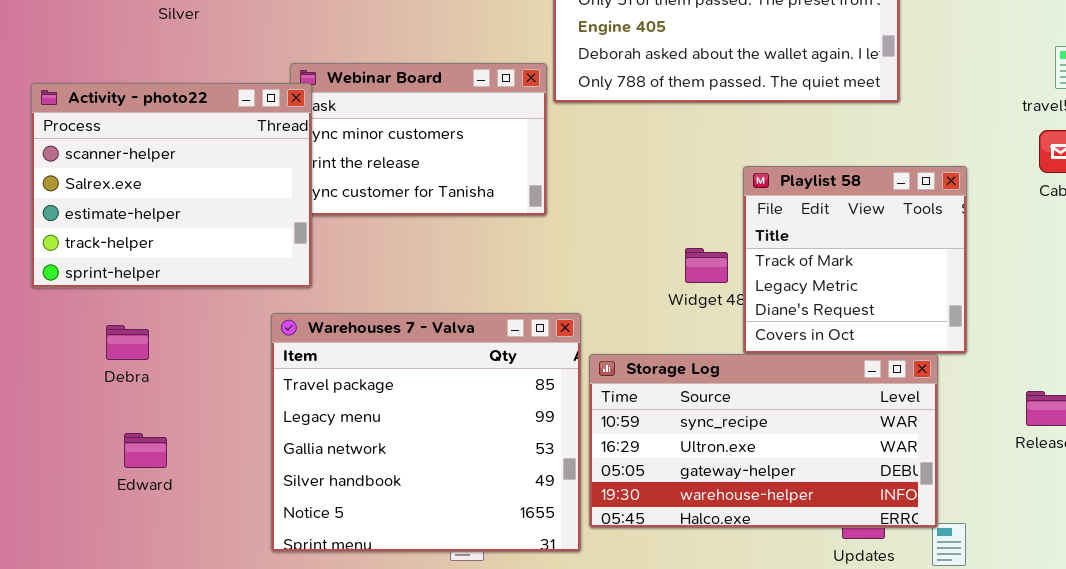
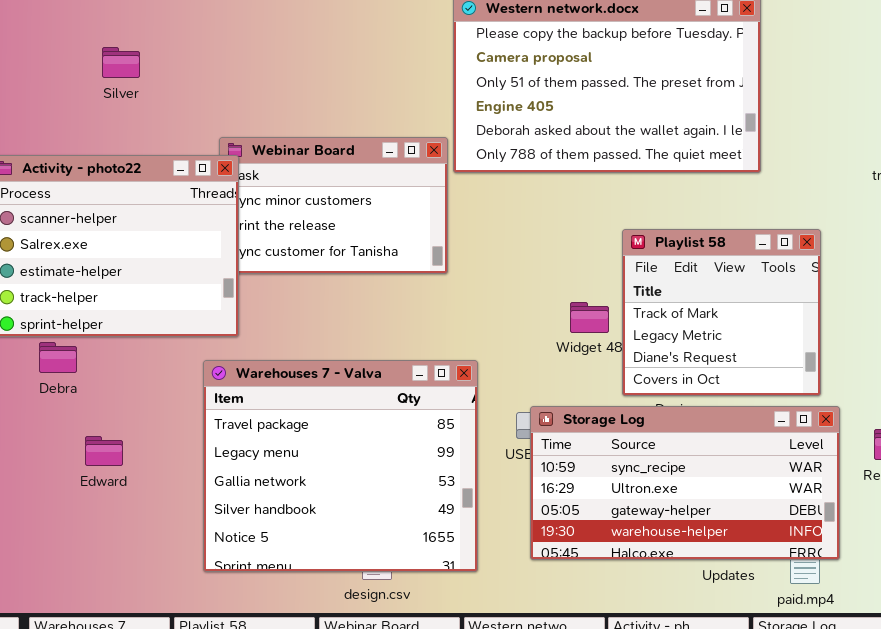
Debra: [106,325,149,360] -> [39,342,77,373], moved
Storage Log: [589,354,938,528] -> [530,406,840,560], moved
Edward: [124,433,167,468] -> [85,436,123,466], moved

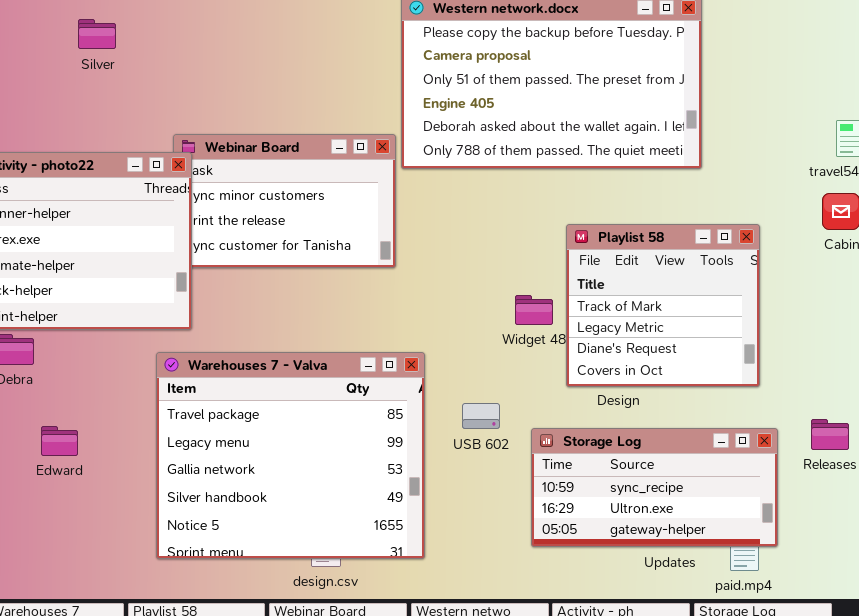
Silver: [102,47,140,78] -> [78,19,116,49], moved
Storage Log: [530,406,840,560] -> [531,428,778,547], resized

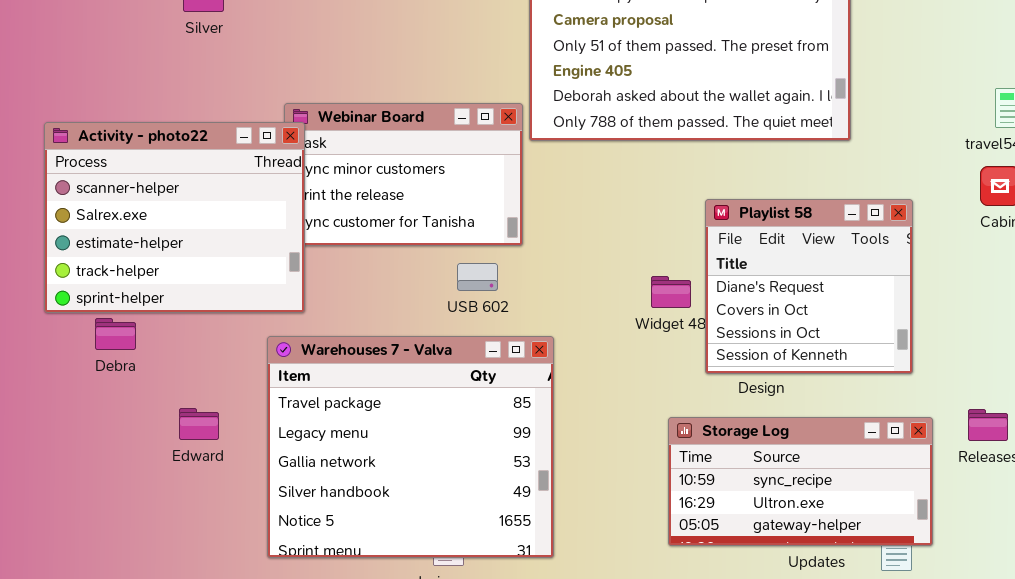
Playlist 58: [566,224,760,387] -> [705,199,913,374], scrolled down 2 rows
USB 602: [462,403,500,429] -> [457,263,498,291], moved
Edward: [41,426,78,456] -> [179,408,219,440], moved

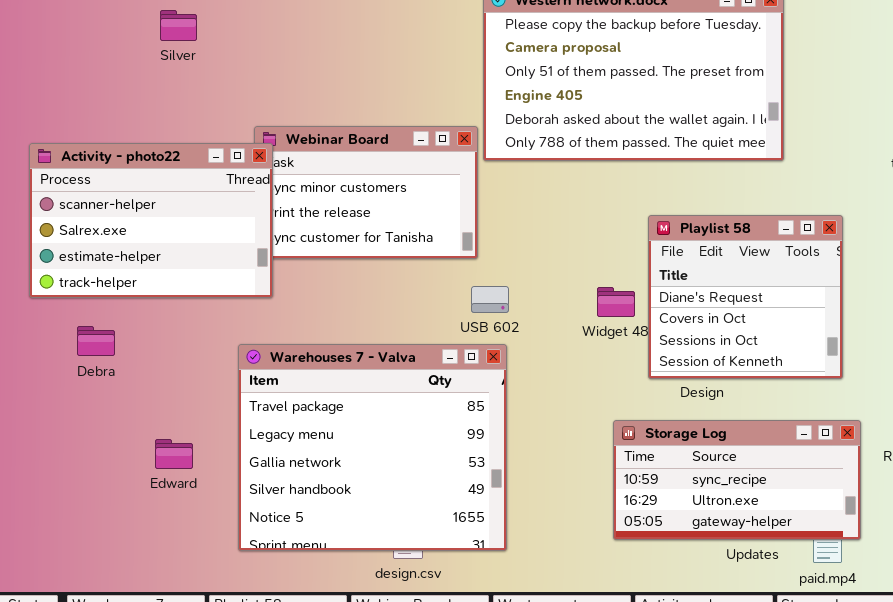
Activity - photo22: [44,122,305,313] -> [29,143,273,298], resized
USB 602: [457,263,498,291] -> [471,286,509,313], moved
Edward: [179,408,219,440] -> [155,439,193,469], moved

